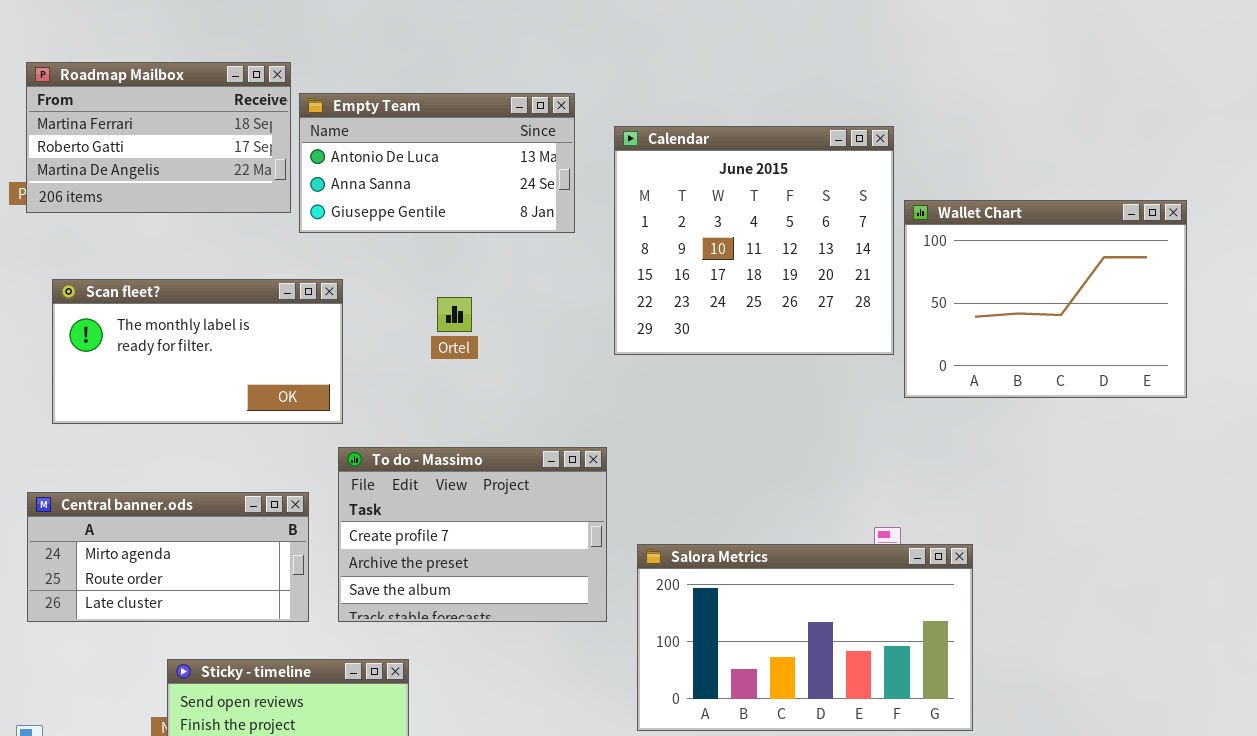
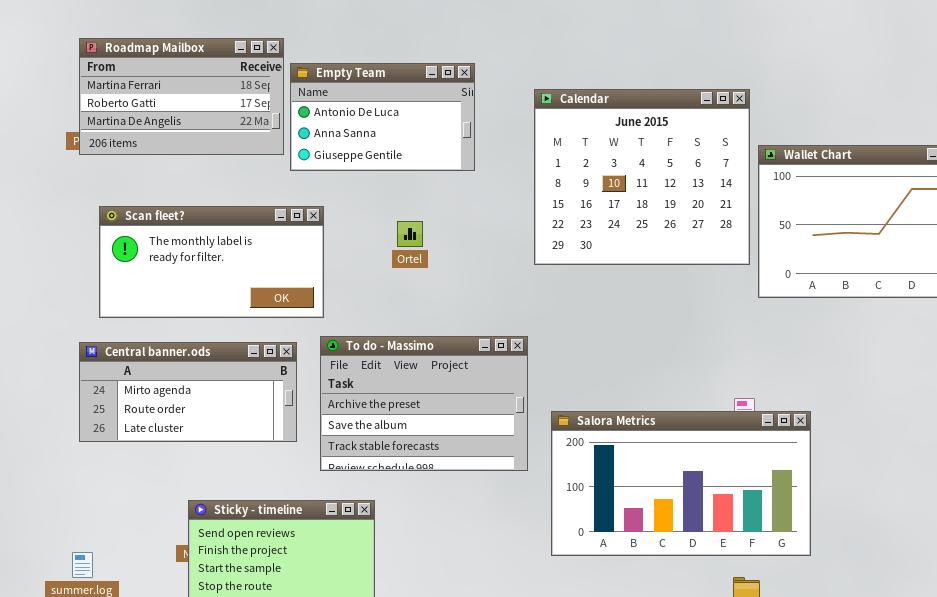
Empty Team: [299,93,575,233] -> [290,63,475,171], resized
To do - Massimo: [338,447,607,622] -> [320,336,528,471], scrolled down 1 row
Central banner.ods: [27,492,309,622] -> [79,342,297,442], moved

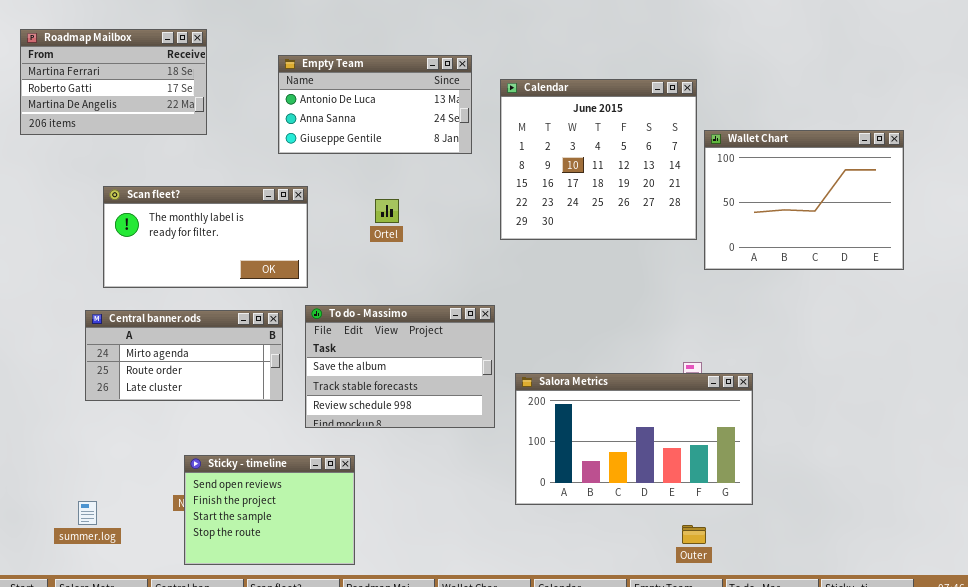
Roadmap Mailbox: [79,38,284,155] -> [20,29,207,135], moved
Empty Team: [290,63,475,171] -> [278,55,472,154], resized
To do - Massimo: [320,336,528,471] -> [305,305,495,428], scrolled down 1 row

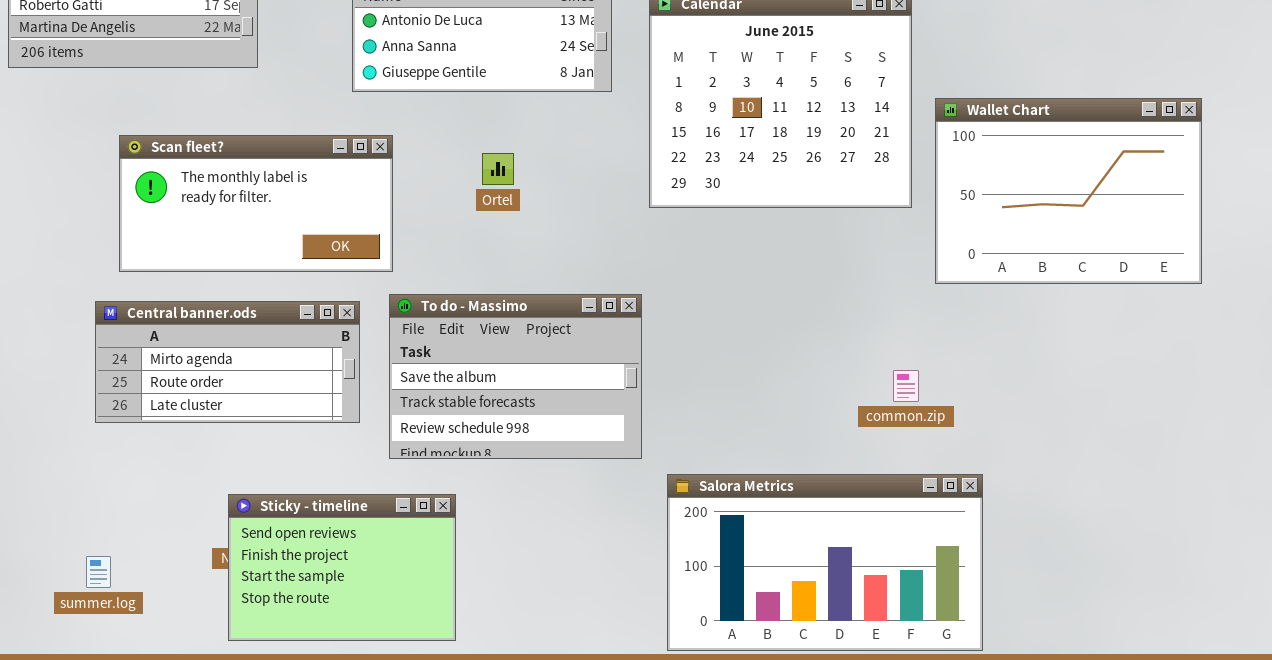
Wallet Chart: [704,130,904,270] -> [935,98,1202,284], moved
Salora Metrics: [515,373,753,505] -> [667,474,983,651], moved

